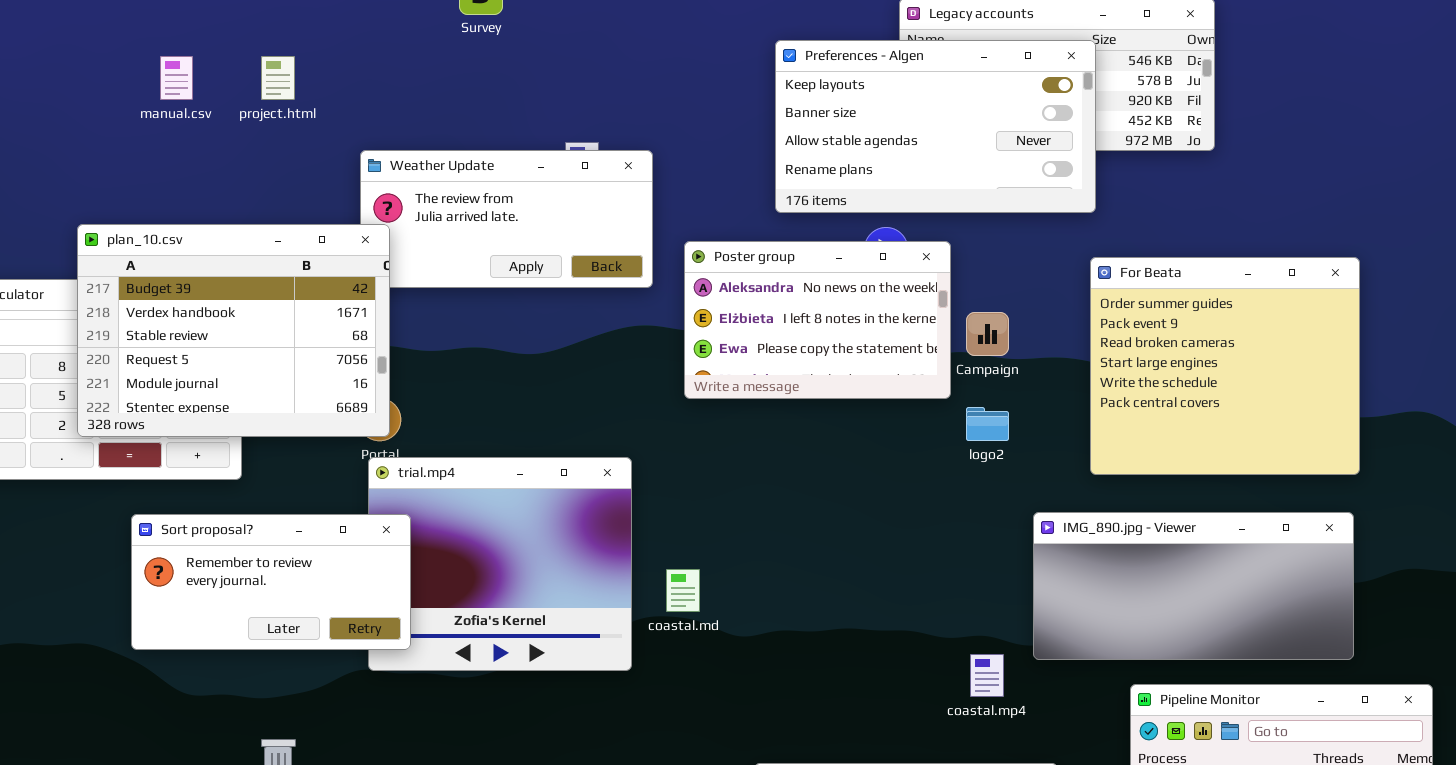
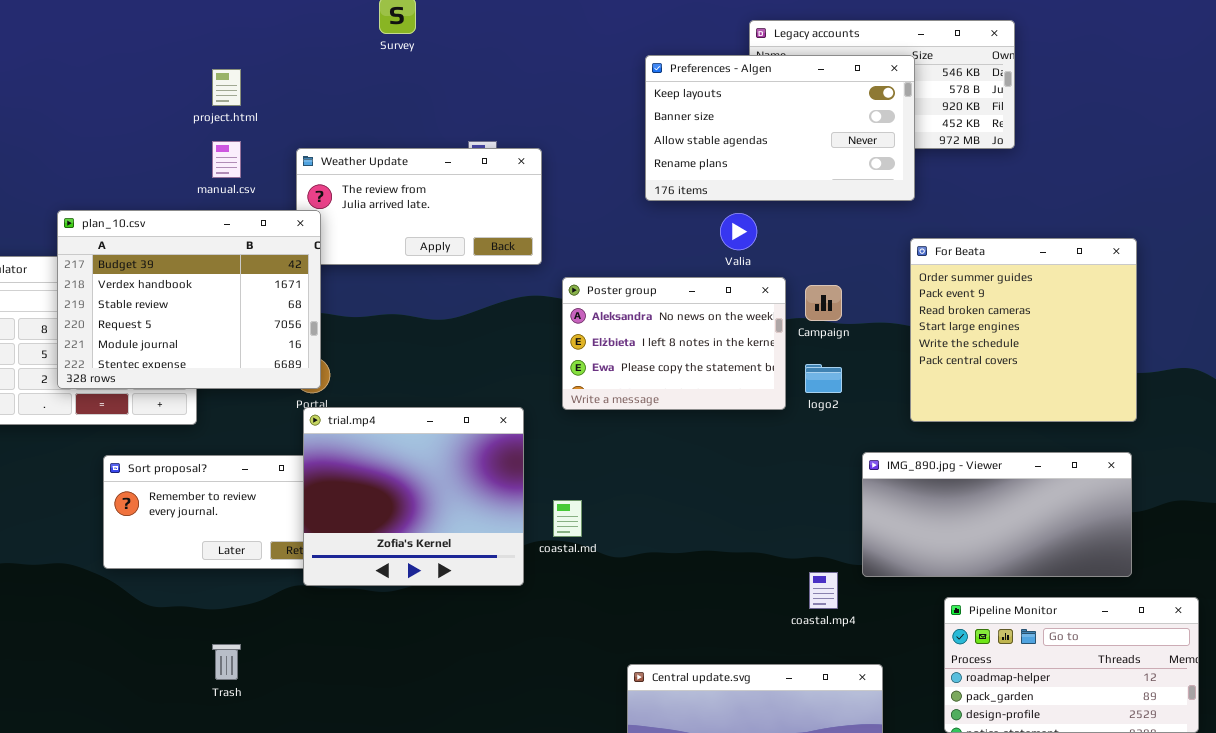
manual.csv: [160,56,193,100] -> [212,141,241,178], moved
Poster group: [684,241,951,399] -> [562,277,786,410], moved
trial.mp4: [368,457,632,671] -> [303,407,524,586], raised

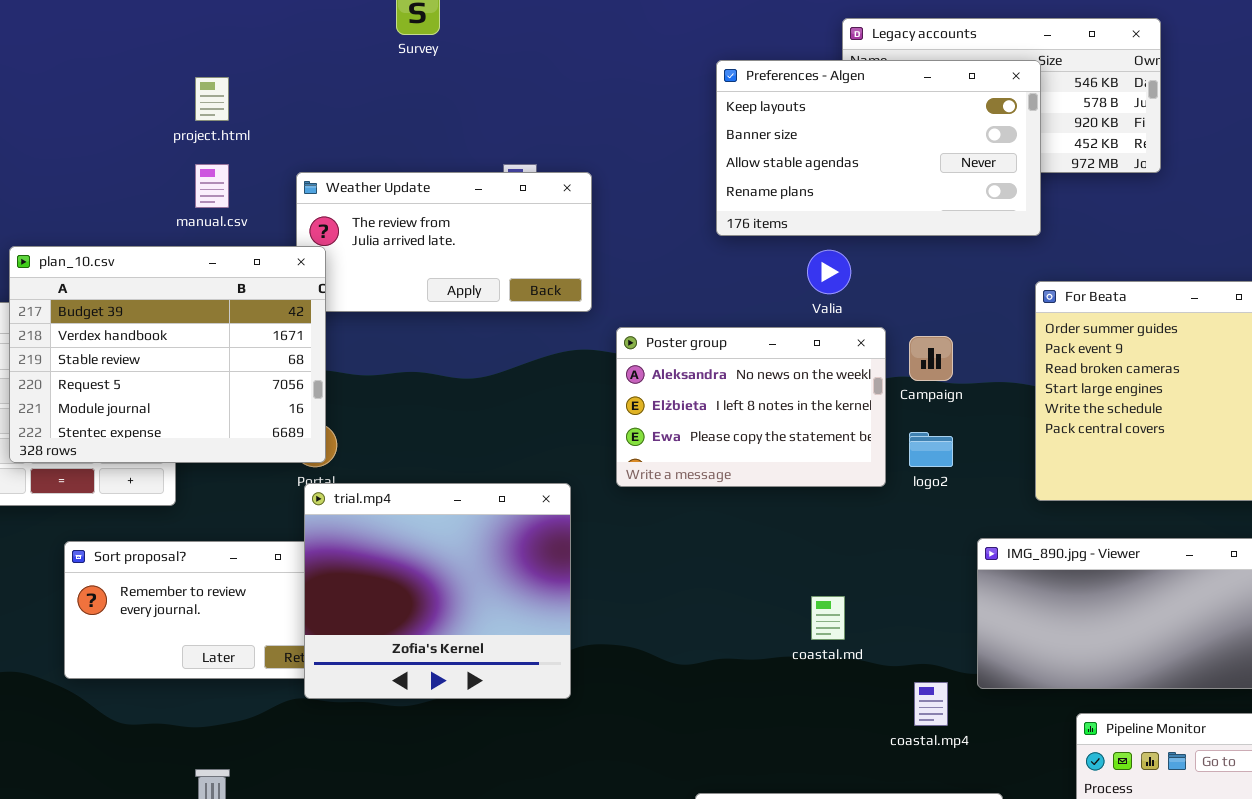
coastal.md: [553,500,582,537] -> [811,596,845,640], moved

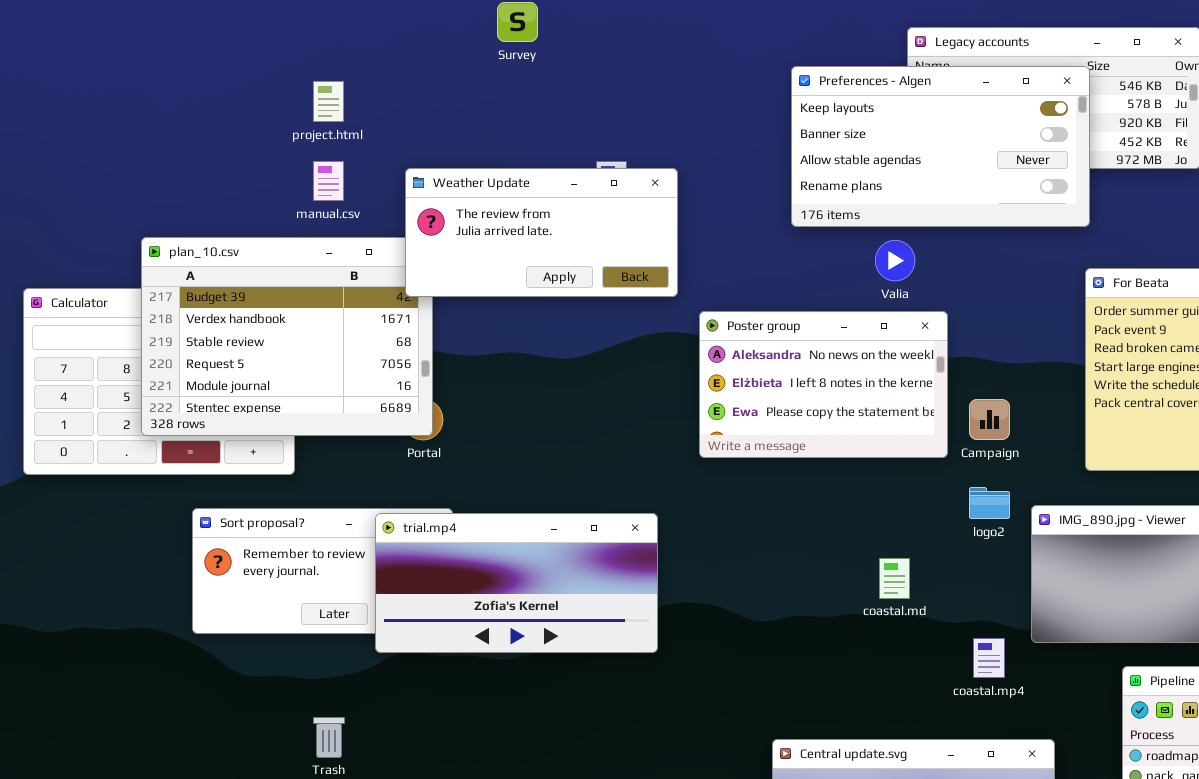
Weather Update: [296,172,592,312] -> [405,168,678,297], raised
Campaign: [909,336,953,381] -> [969,399,1010,440], moved
logo2: [909,432,953,467] -> [969,487,1010,519], moved
trial.mp4: [304,483,571,699] -> [375,513,658,653], resized

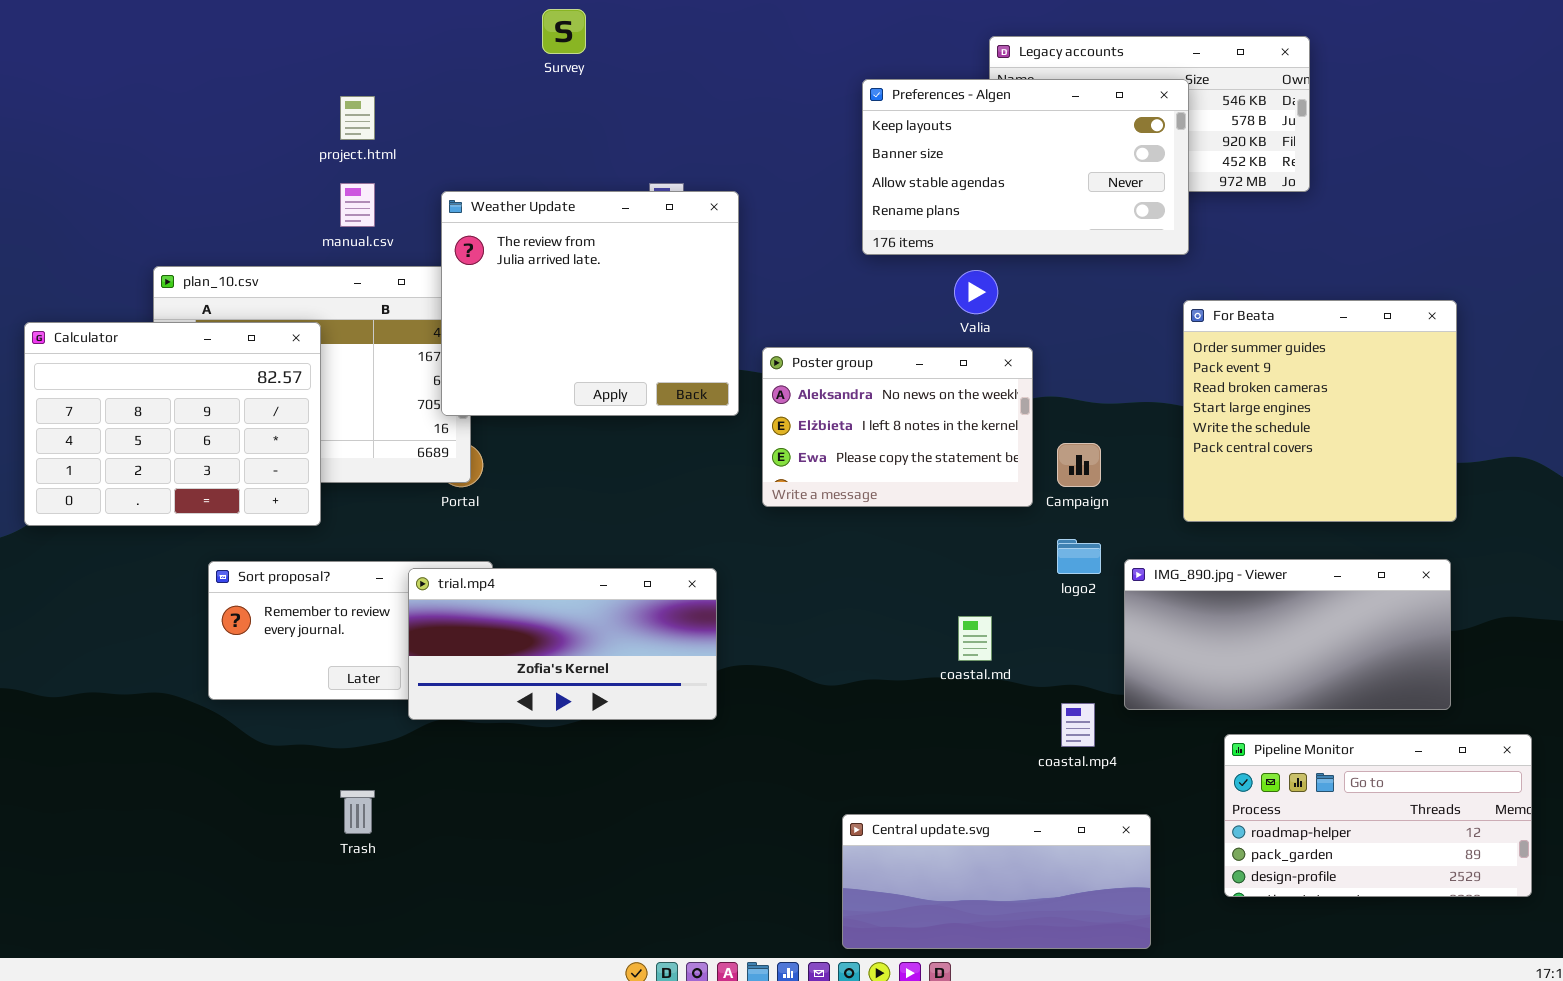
Weather Update: [405,168,678,297] -> [441,191,739,416], resized
Calculator: [23,288,295,475] -> [24,322,321,526], raised

